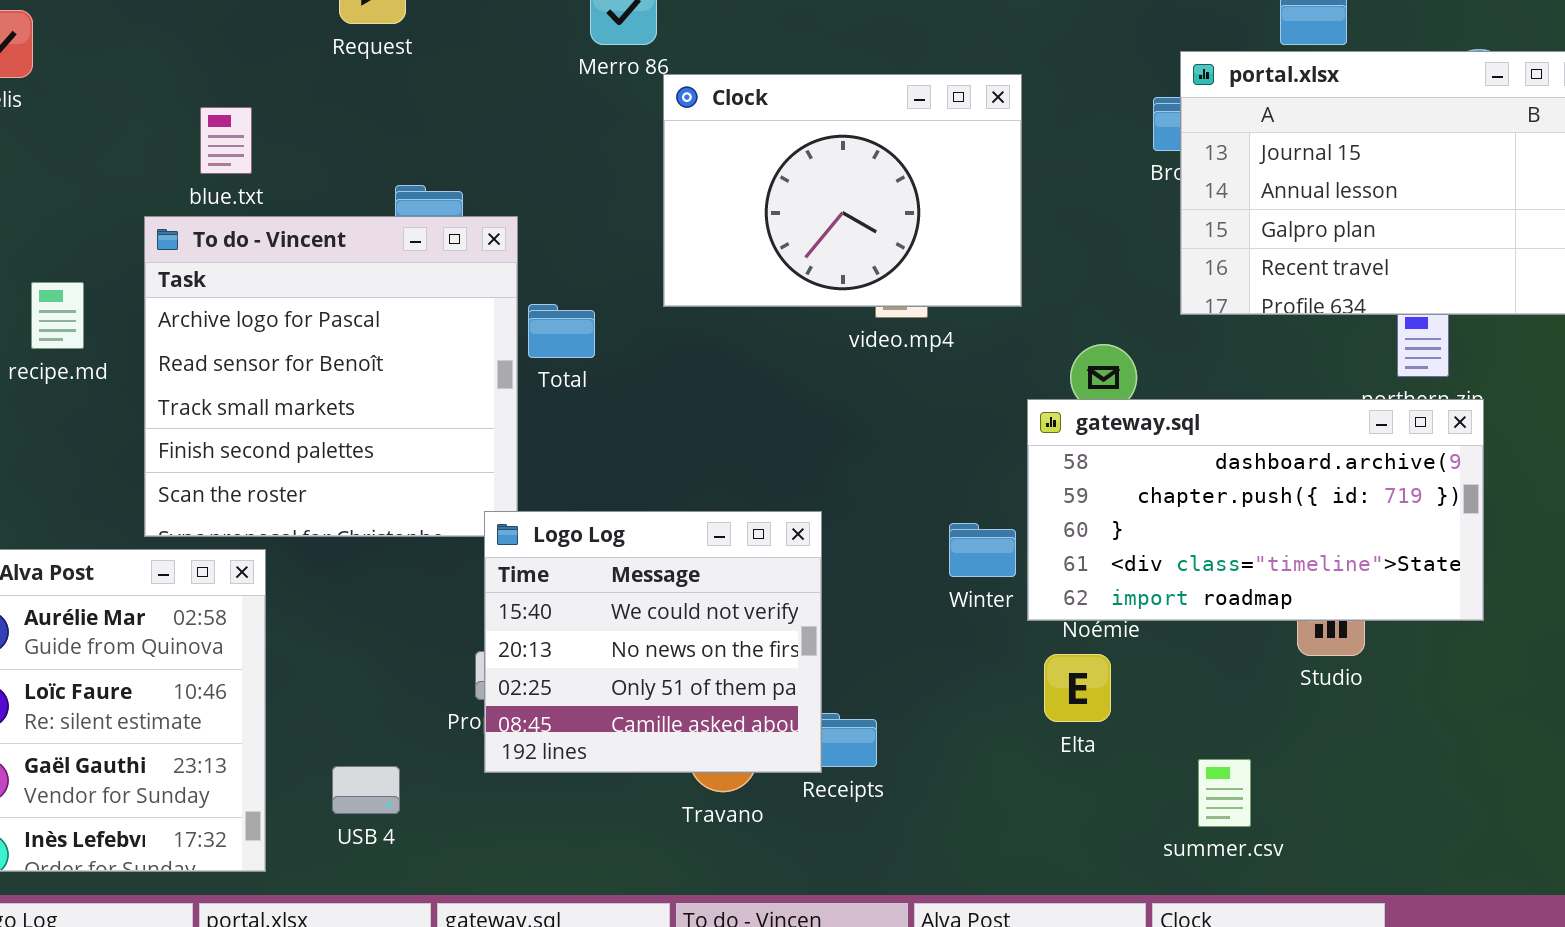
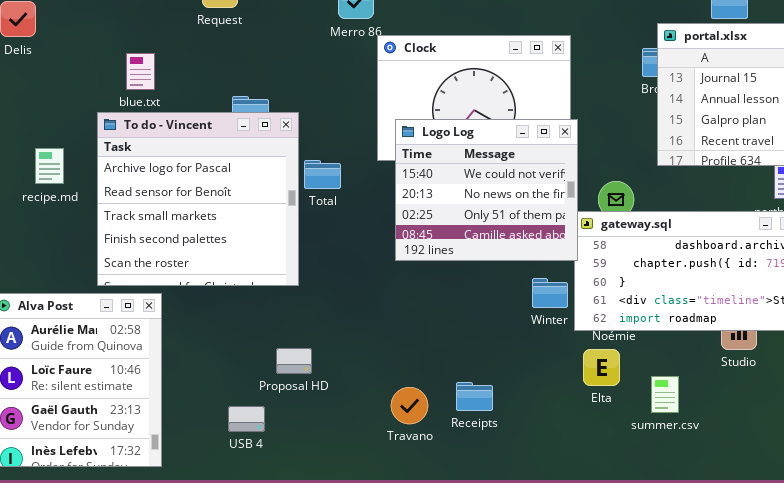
Logo Log: [484,511,822,773] -> [395,119,578,261], moved
summer.csv: [1198,759,1251,827] -> [651,376,679,413], moved
USB 4: [332,766,400,814] -> [228,406,265,432], moved

